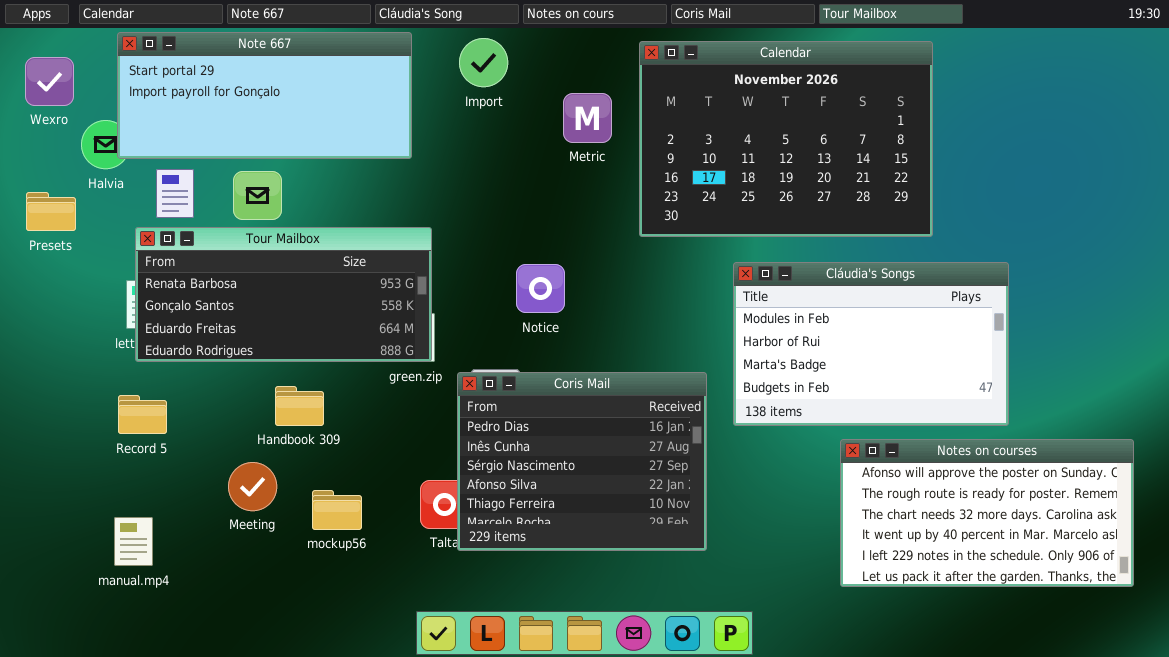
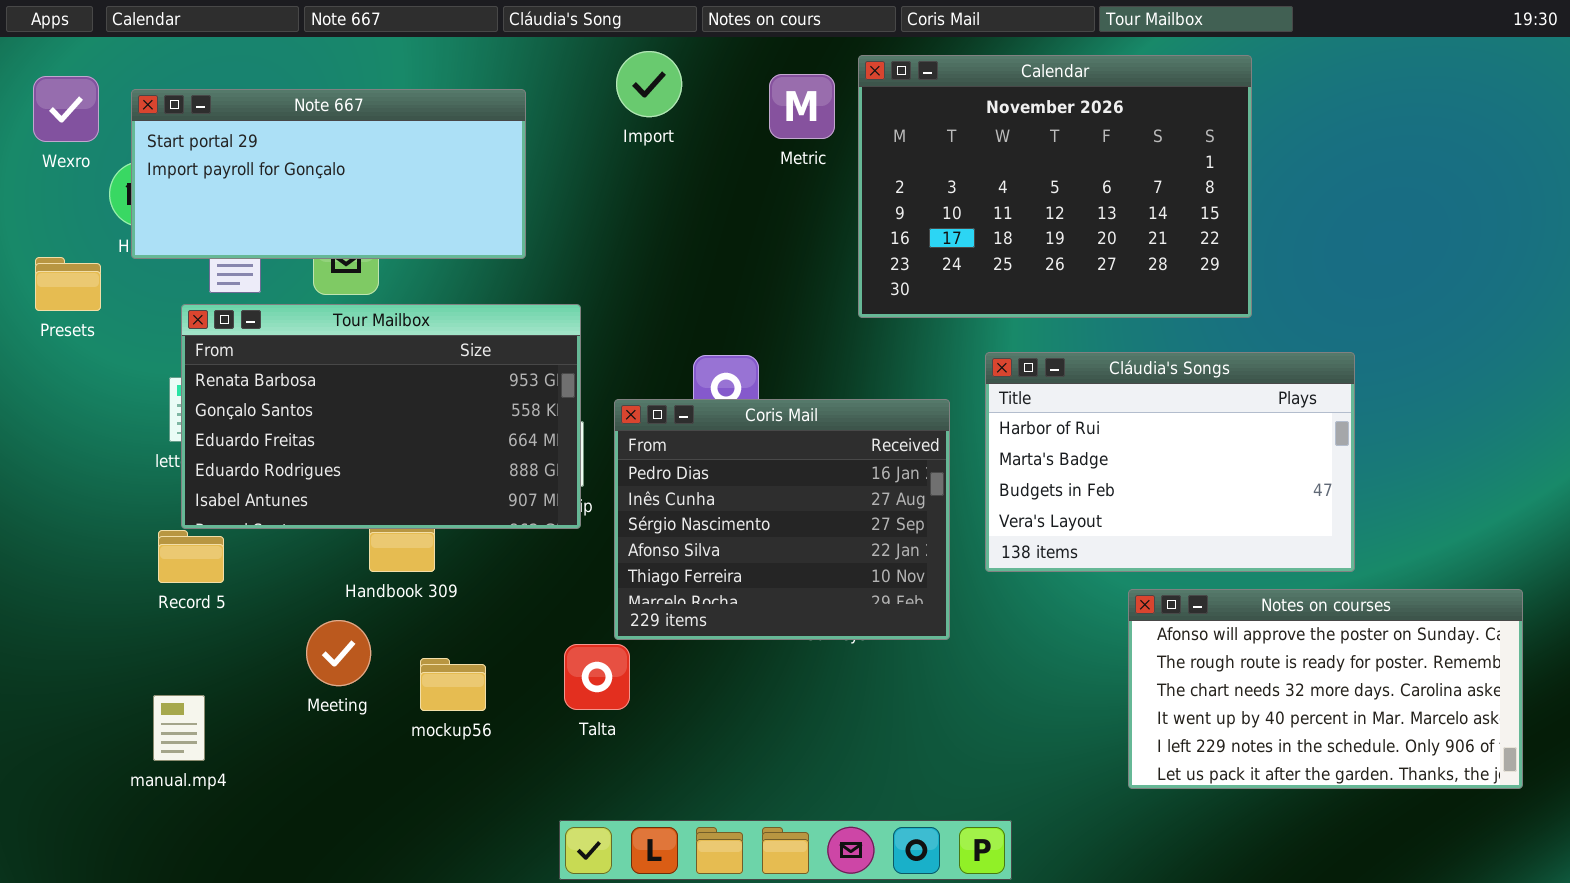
Note 667: [117,32,412,159] -> [131,89,526,259], moved
Metric: [563,93,612,143] -> [769,74,835,139], moved
Tour Mailbox: [135,227,432,362] -> [181,304,581,529], resized
Cláudia's Songs: [733,262,1009,426] -> [985,352,1355,572], scrolled down 1 row
Coris Mail: [457,372,707,551] -> [614,399,950,640], moved

